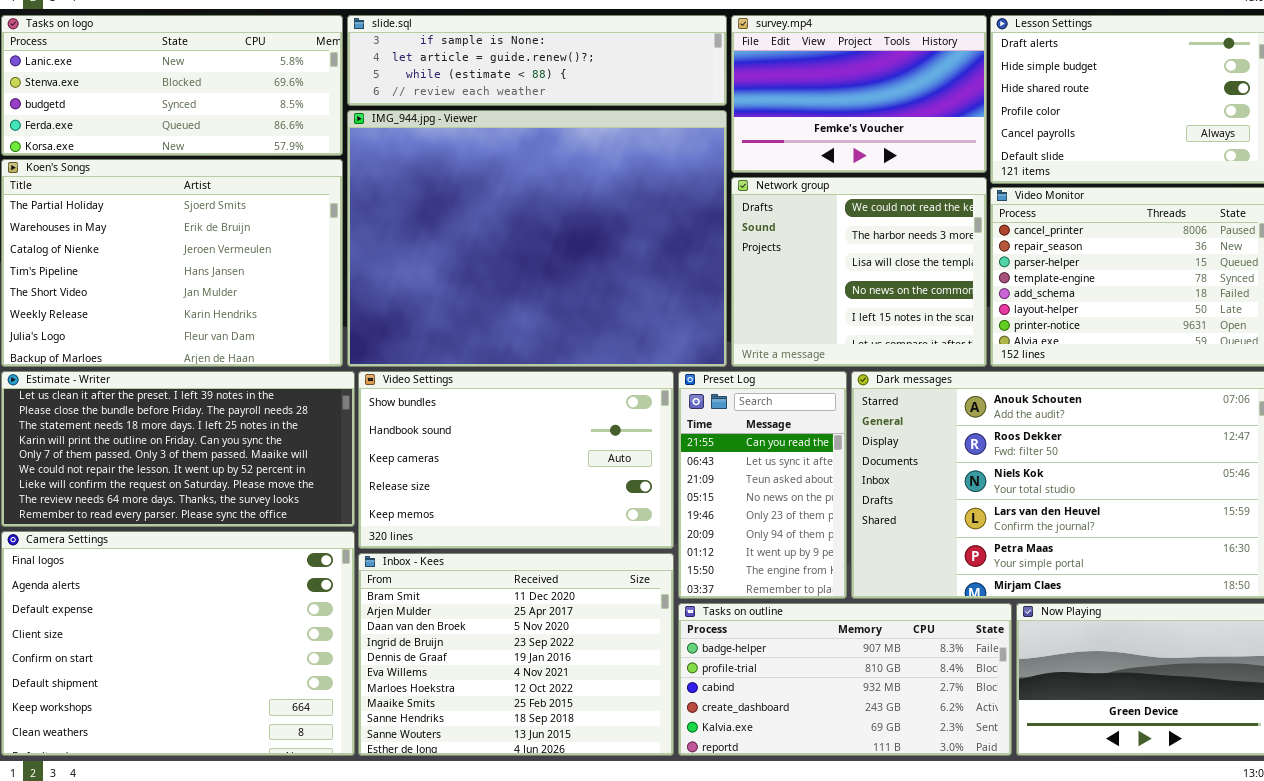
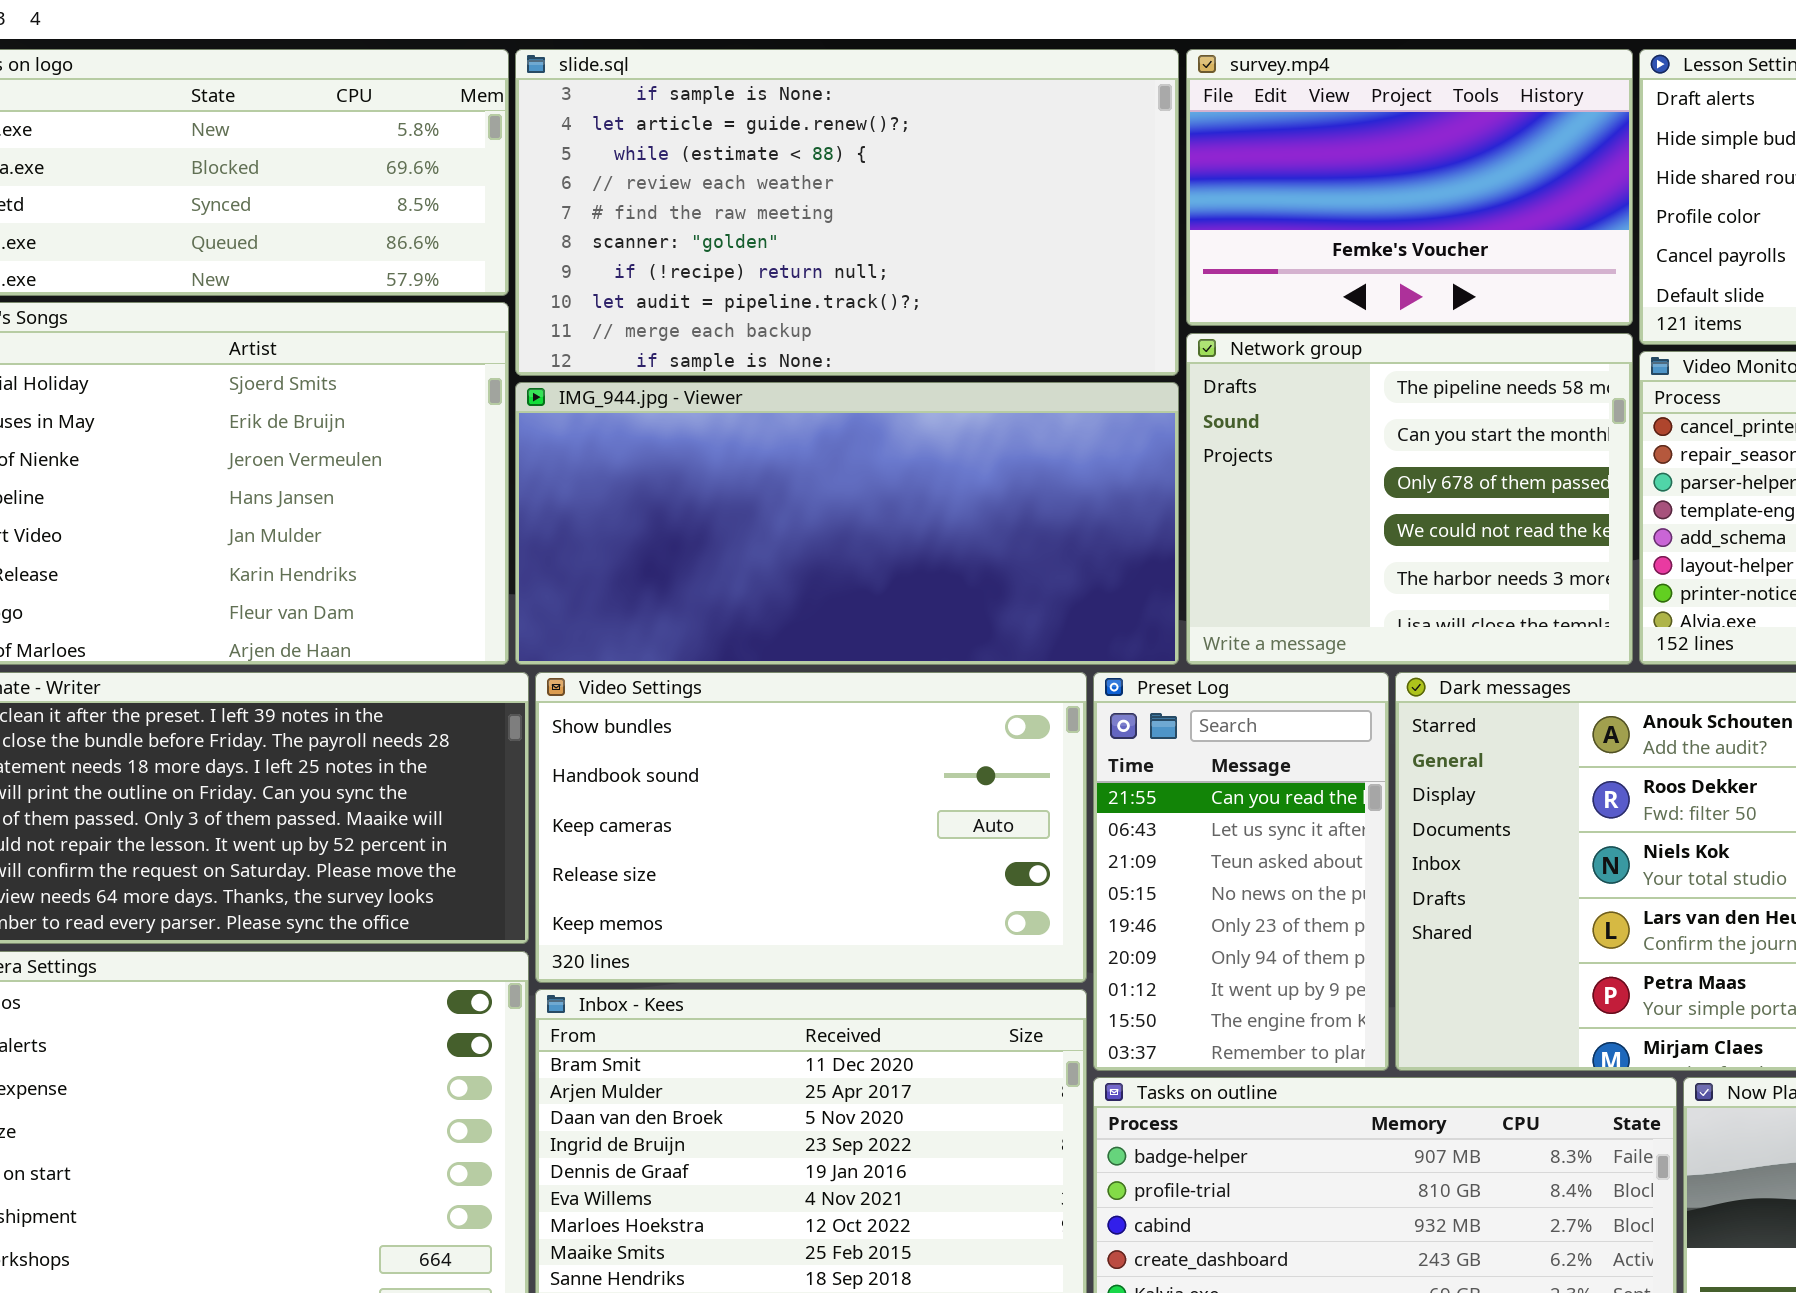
slide.sql: [347,15,727,106] -> [515,49,1179,376], resized
IMG_944.jpg - Viewer: [347,110,727,367] -> [515,382,1179,665], resized
Network group: [731,177,987,367] -> [1186,333,1633,665], scrolled up 3 rows

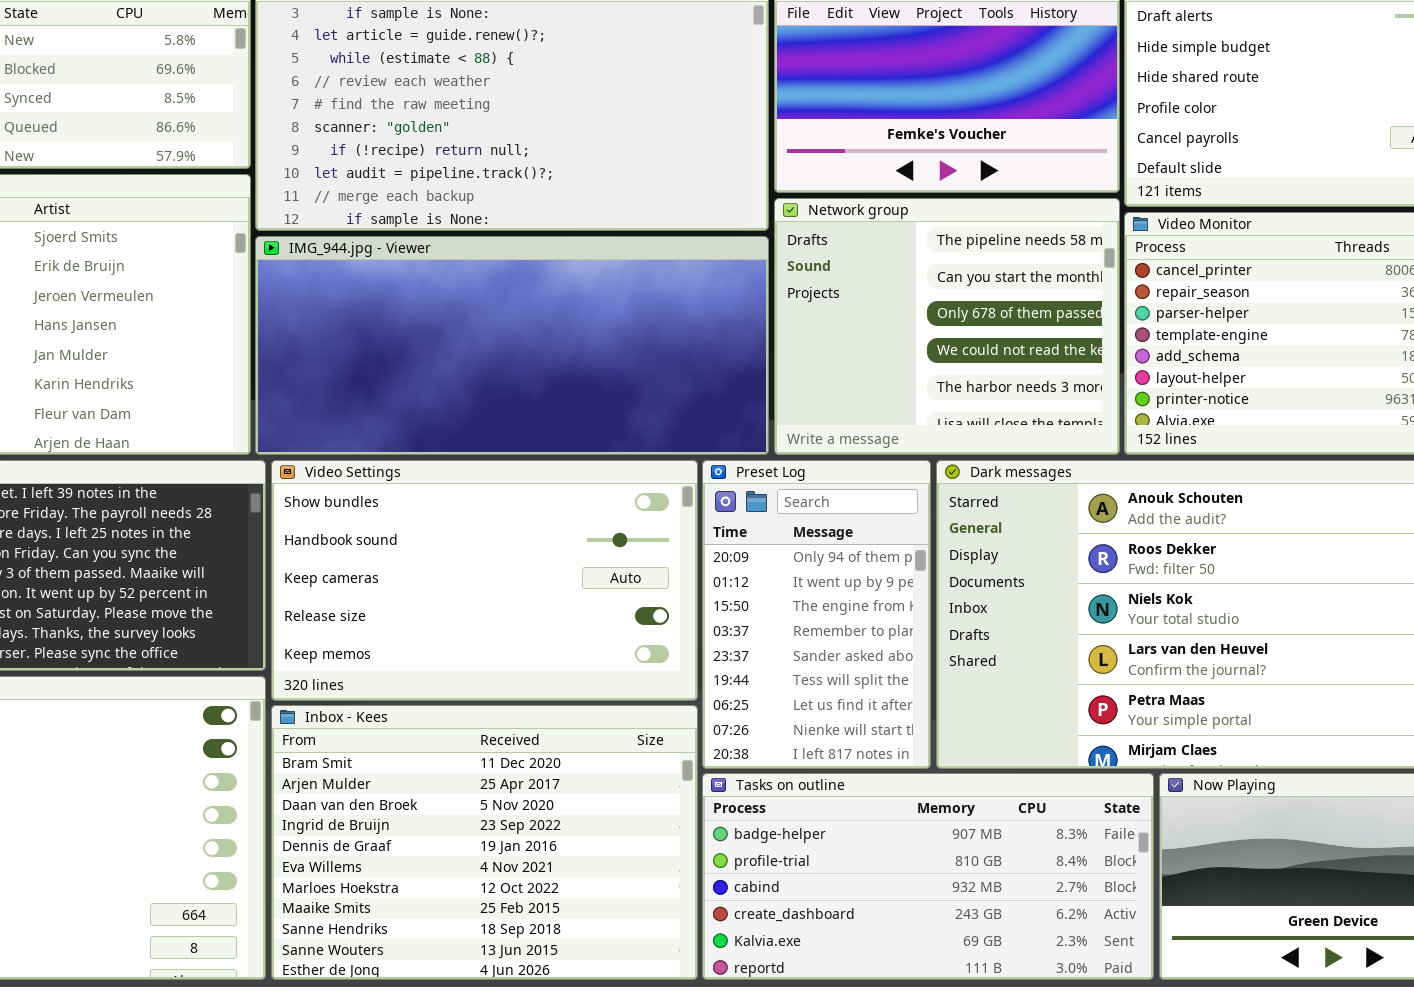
Preset Log: [1093,672,1389,1071] -> [702,460,931,769], scrolled down 5 rows

